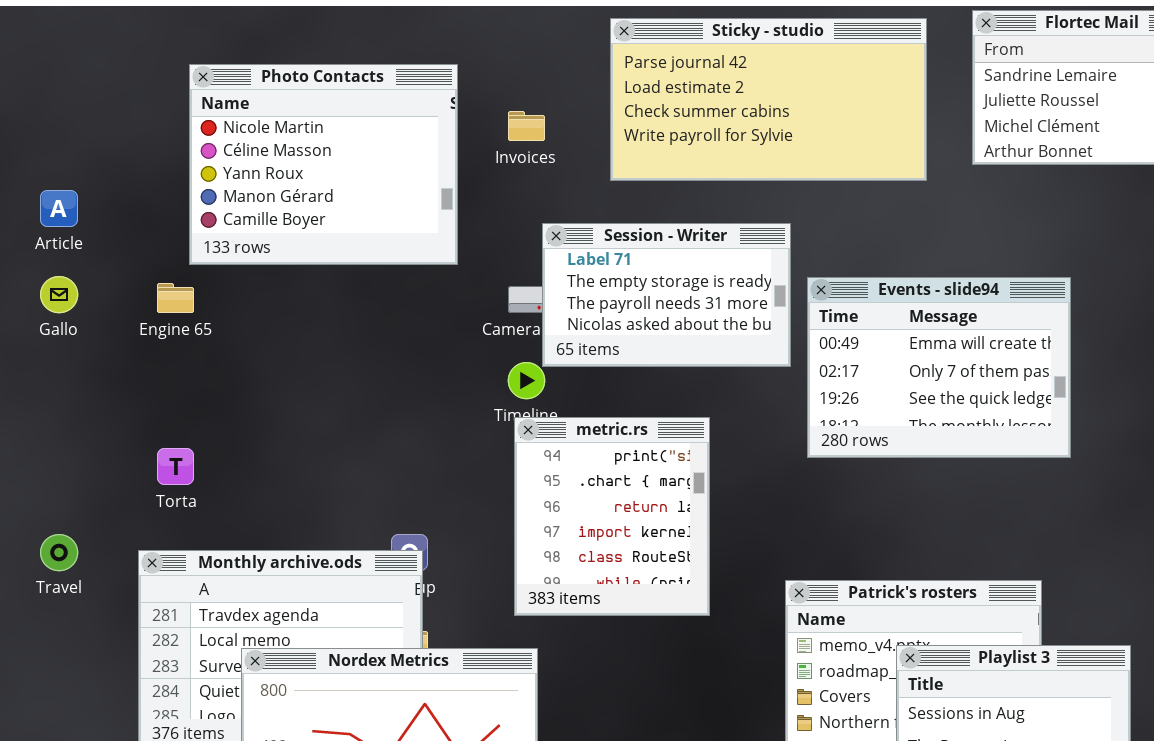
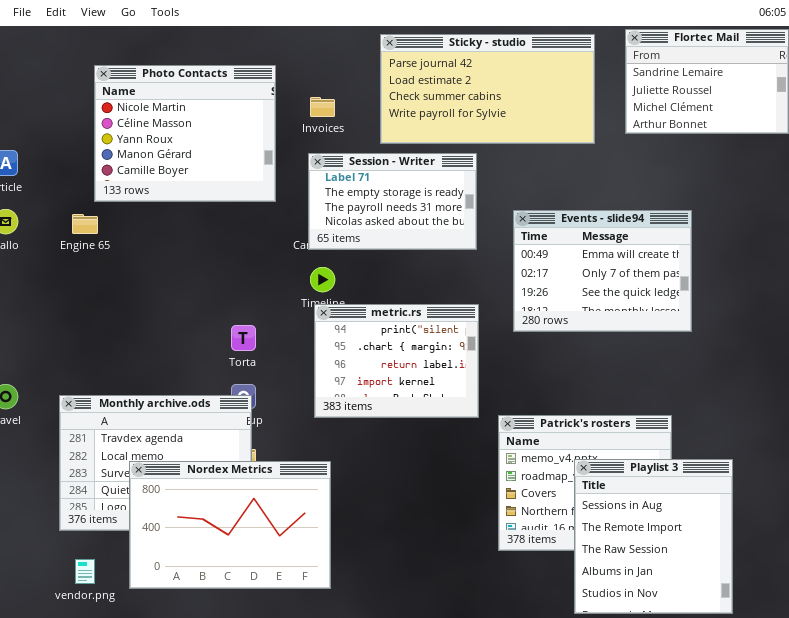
Session - Writer: [542,223,791,367] -> [308,153,477,250], moved
metric.rs: [514,417,710,616] -> [314,304,479,418], resized
Torta: [157,448,194,485] -> [231,325,256,351], moved

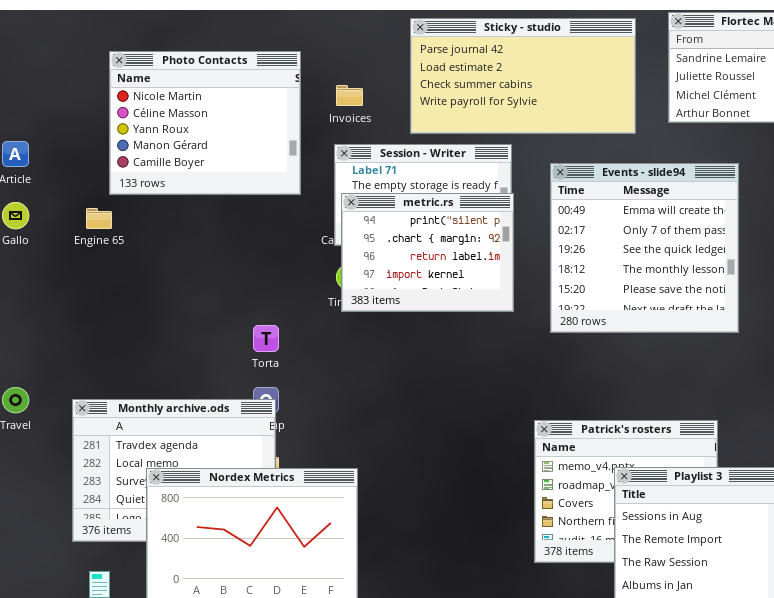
Events - slide94: [513,210,692,332] -> [550,163,739,333], resized
metric.rs: [314,304,479,418] -> [341,193,514,312], moved

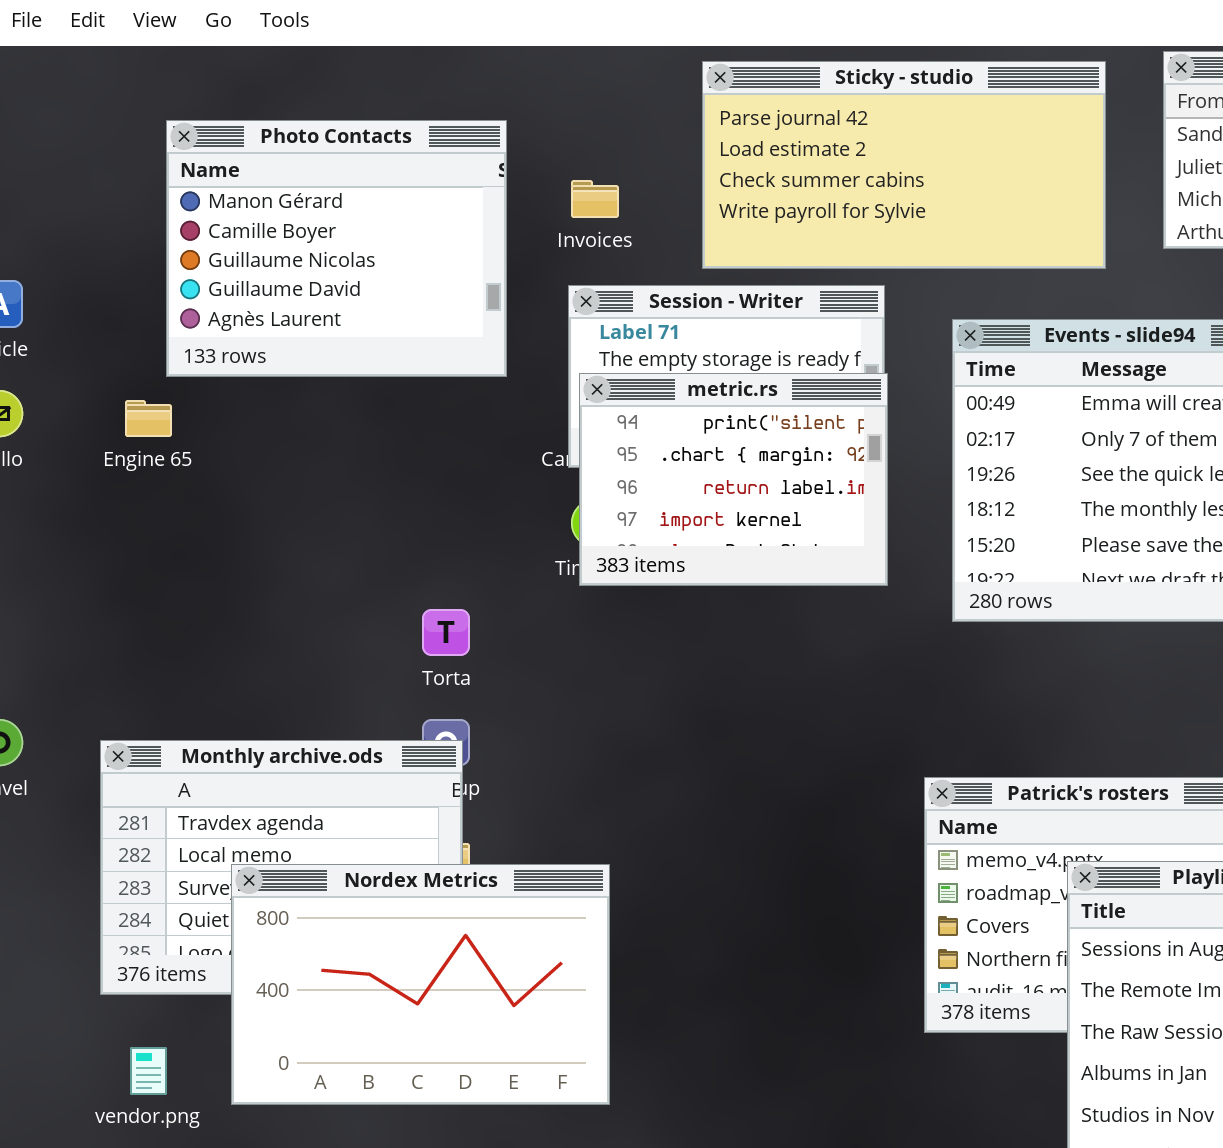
Photo Contacts: [109,51,301,195] -> [166,120,507,377], scrolled down 3 rows

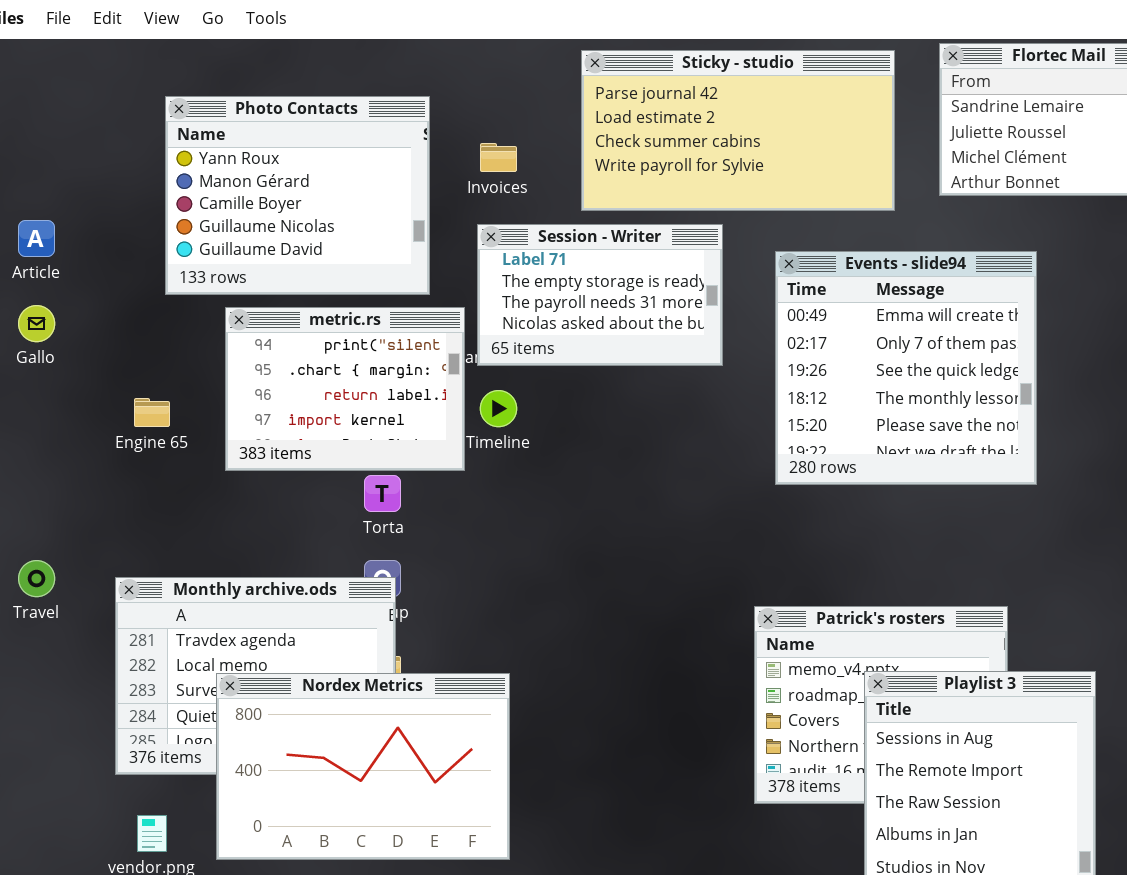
Photo Contacts: [166,120,507,377] -> [165,96,430,295], scrolled up 1 row
metric.rs: [579,373,888,586] -> [225,307,465,471], moved
Engine 65: [125,400,172,437] -> [134,398,170,427], moved

